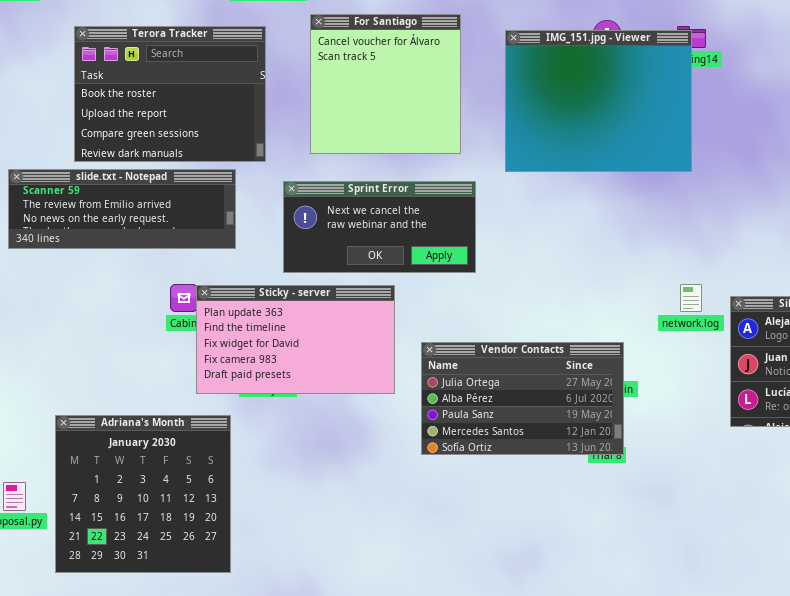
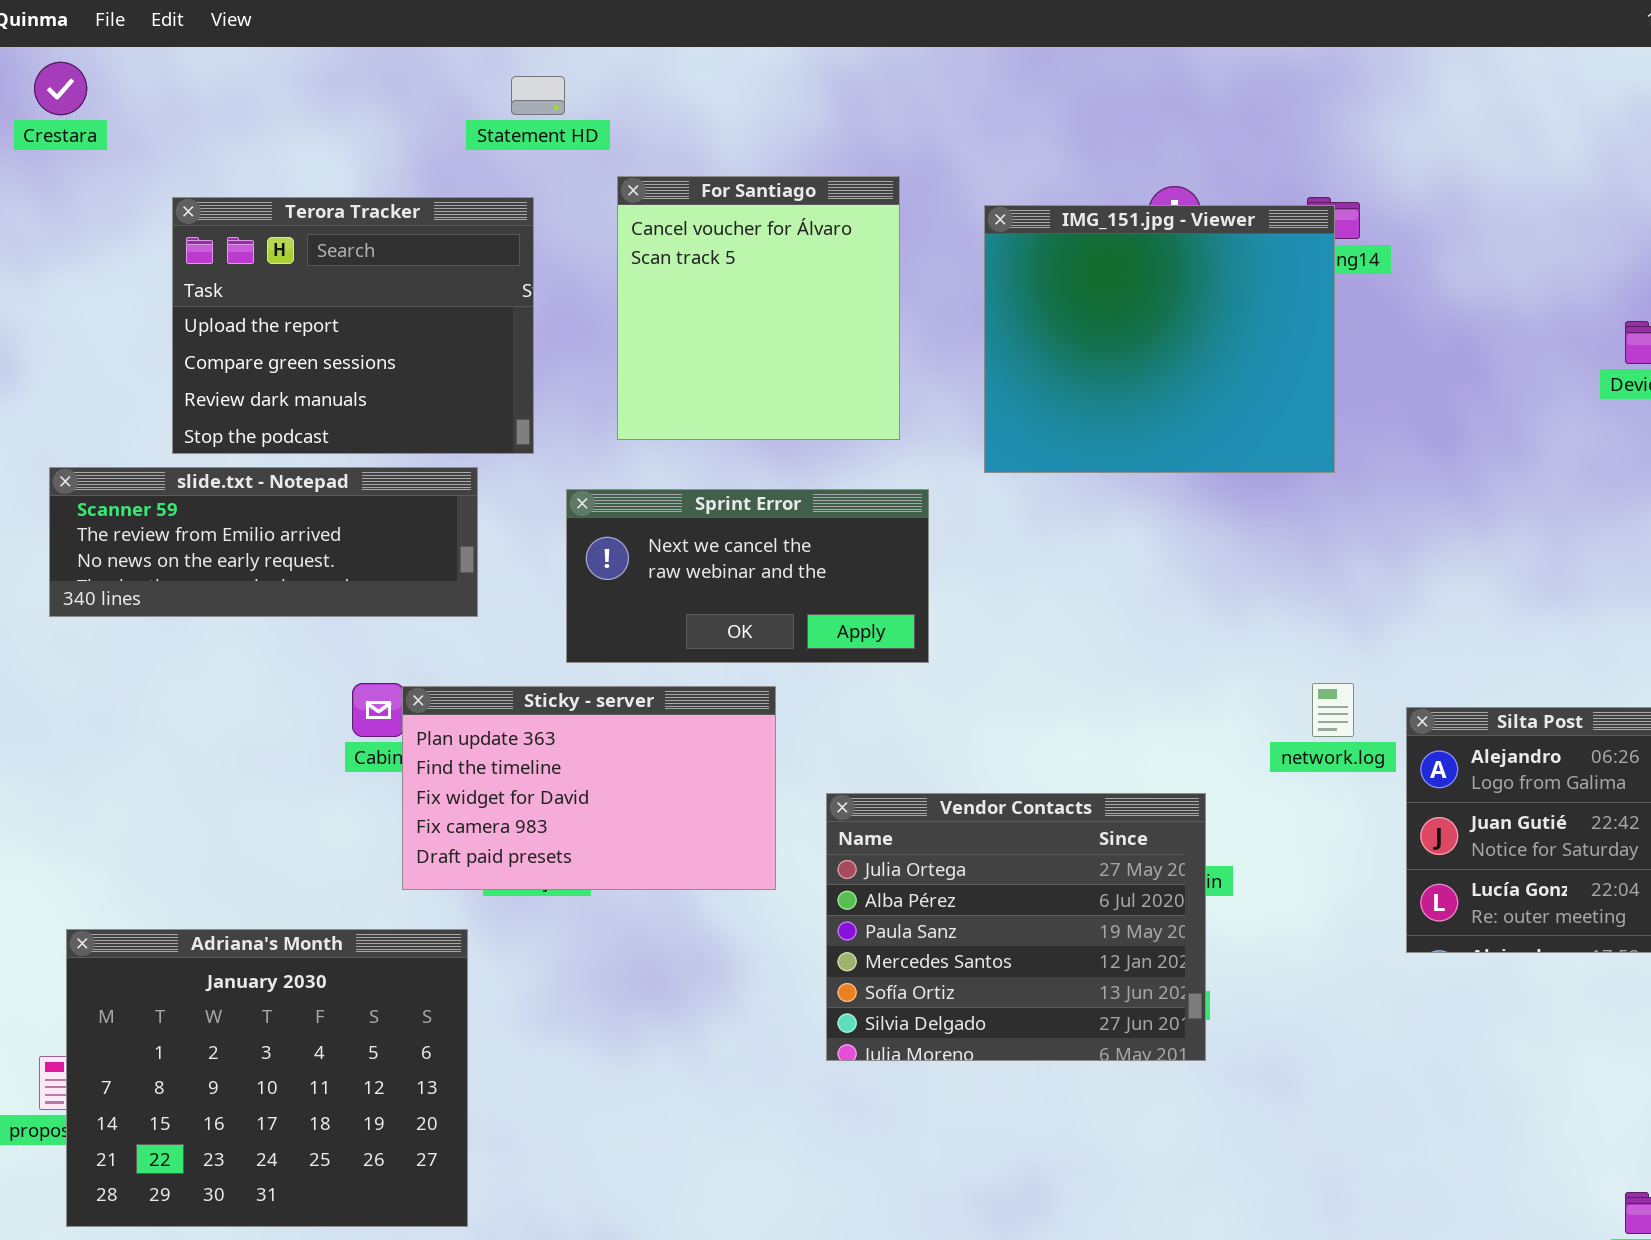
Terora Tracker: [74,26,266,162] -> [172,197,534,454], scrolled down 1 row
Vendor Contacts: [421,342,624,455] -> [826,793,1206,1061], resized
Adriana's Month: [55,415,231,573] -> [66,929,468,1227], resized

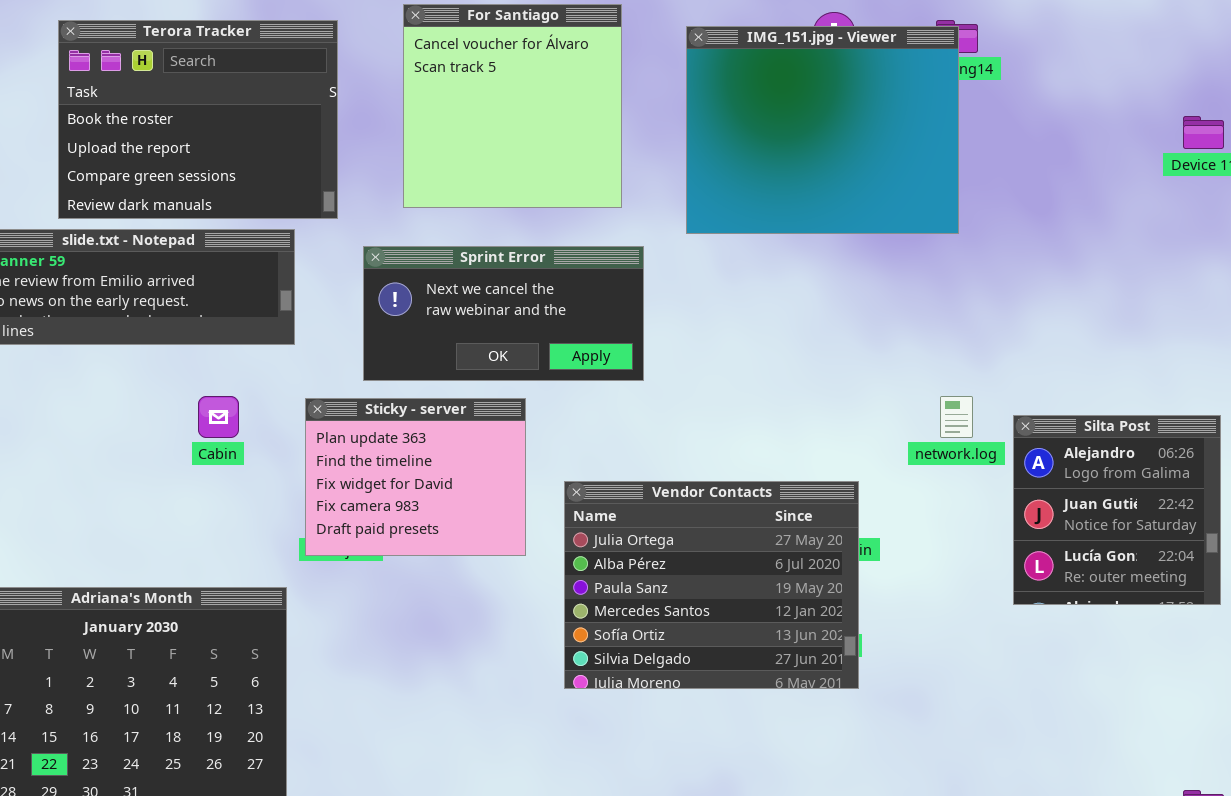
Terora Tracker: [172,197,534,454] -> [58,20,338,219], scrolled up 1 row
Sticky - server: [402,686,776,890] -> [305,398,526,556], resized

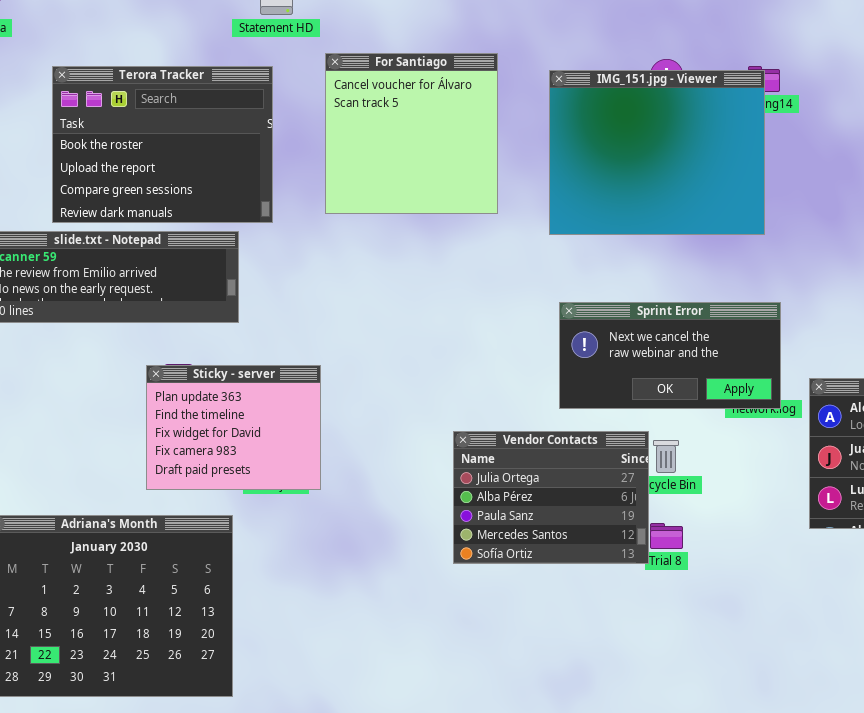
Sprint Error: [363,246,644,381] -> [559,302,781,409], moved
Sticky - server: [305,398,526,556] -> [146,365,321,490], moved
Vendor Contacts: [564,481,859,689] -> [453,431,649,564], resized

